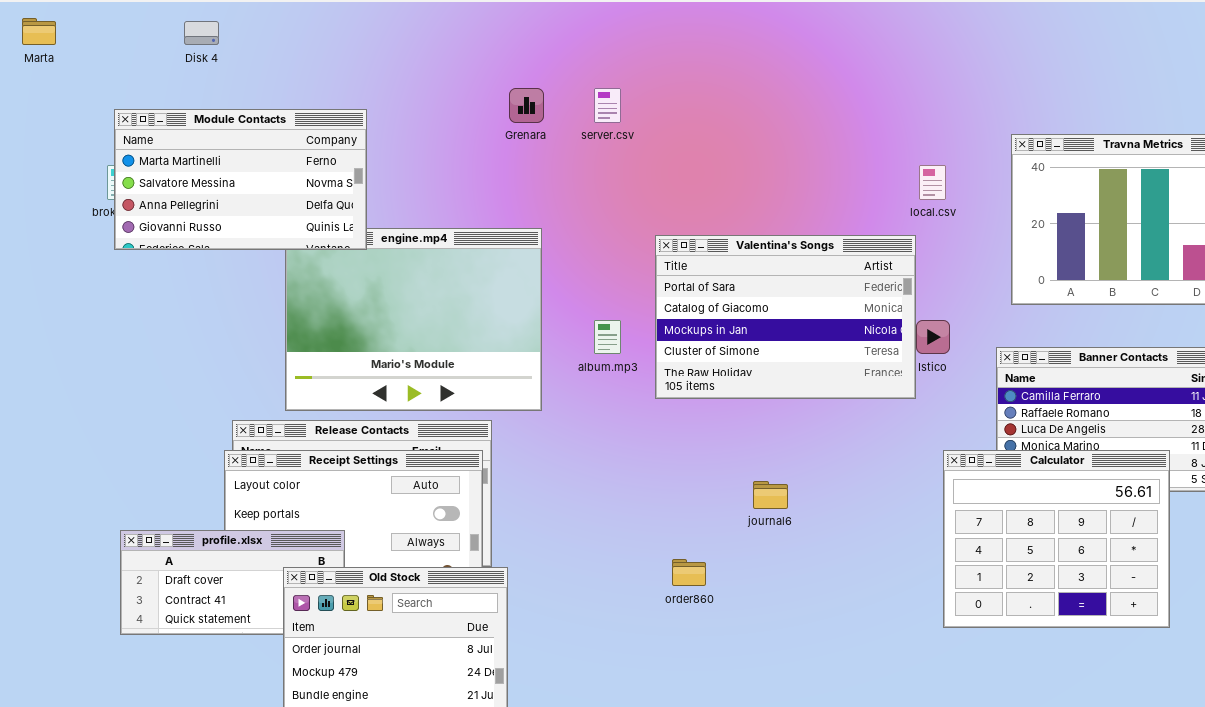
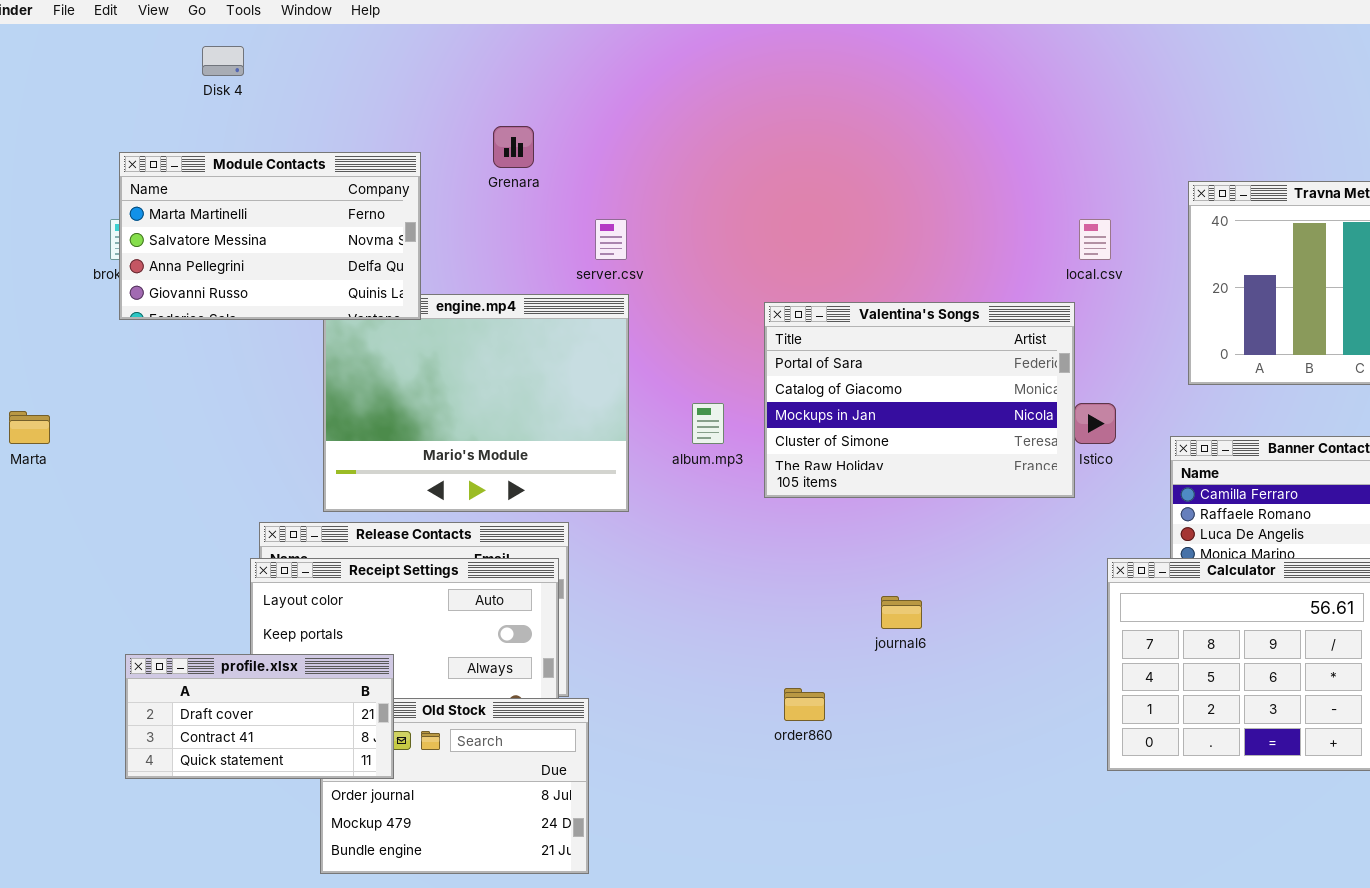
Marta: [22,18,56,45] -> [9,411,50,444], moved
Grenara: [509,88,544,123] -> [493,126,534,168], moved
server.csv: [594,88,621,123] -> [595,219,627,260], moved
profile.xlsx: [120,530,345,635] -> [125,654,394,779], raised

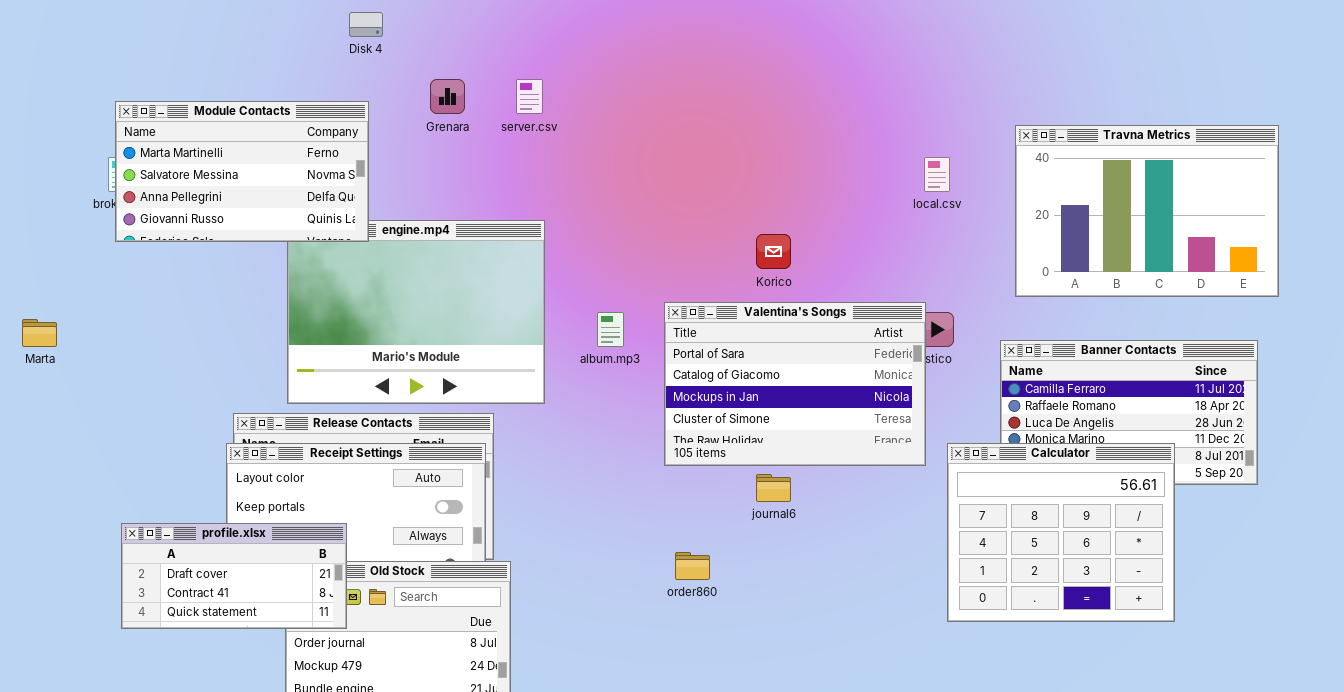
Disk 4: [202,46,244,76] -> [349,12,383,37], moved
server.csv: [595,219,627,260] -> [516,79,543,114], moved
Valentina's Songs: [764,302,1075,498] -> [664,302,926,466], moved

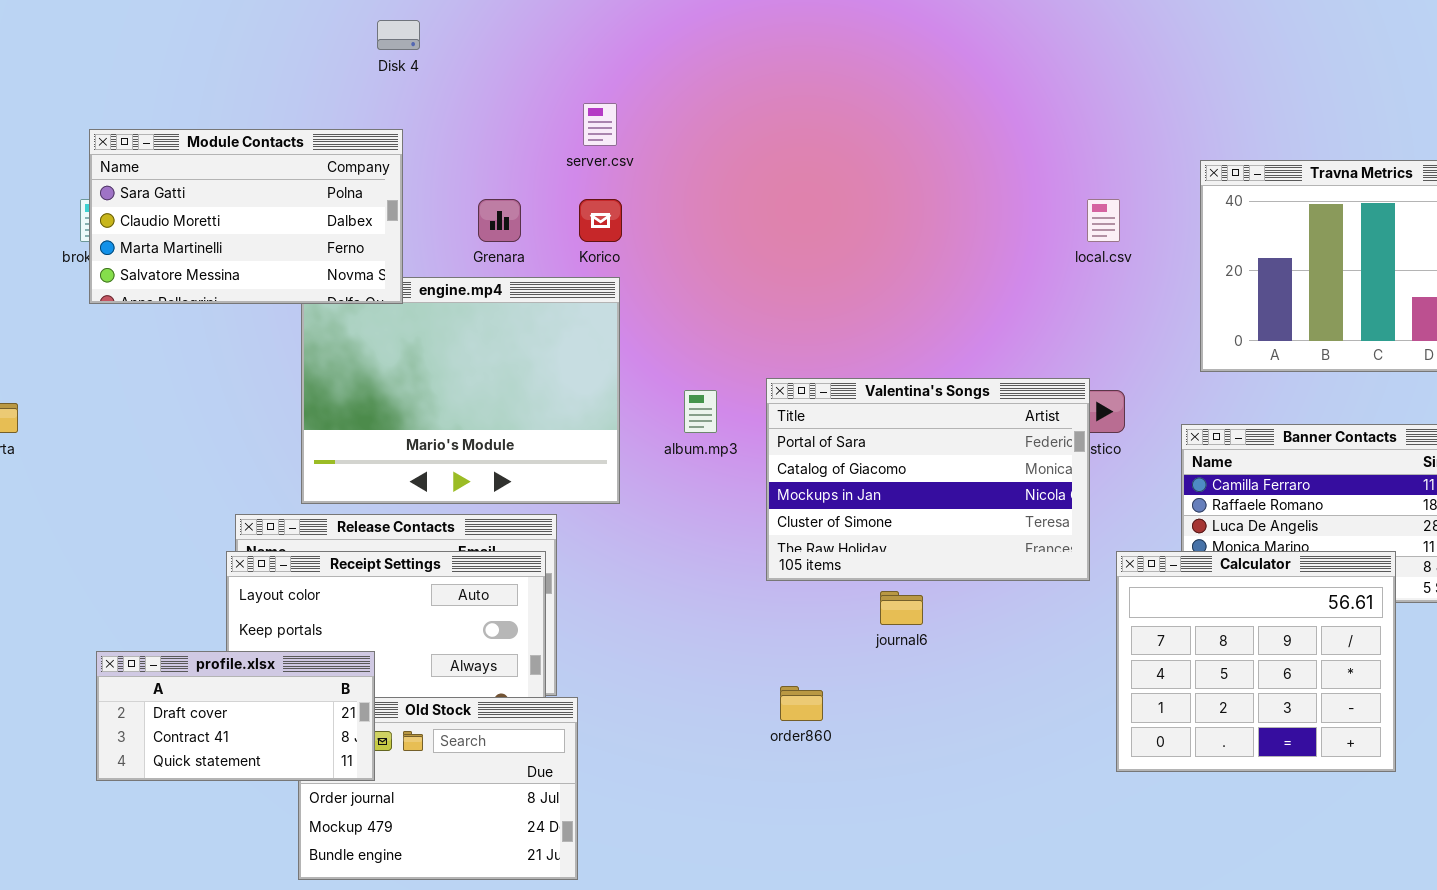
Grenara: [430,79,465,114] -> [478,199,521,242], moved
Module Contacts: [115,101,369,242] -> [89,129,403,304], scrolled up 2 rows
Korico: [756,234,791,269] -> [579,199,622,242], moved

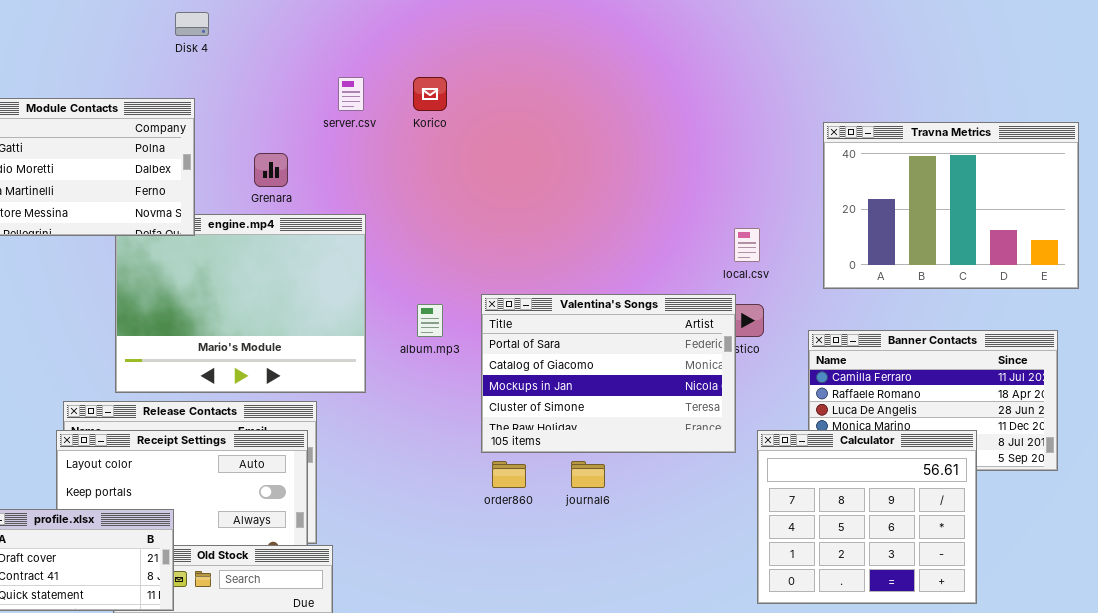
Korico: [579,199,622,242] -> [413,77,447,111], moved
local.csv: [1087,199,1120,242] -> [734,228,760,262], moved
order860: [780,686,823,721] -> [492,461,526,488], moved

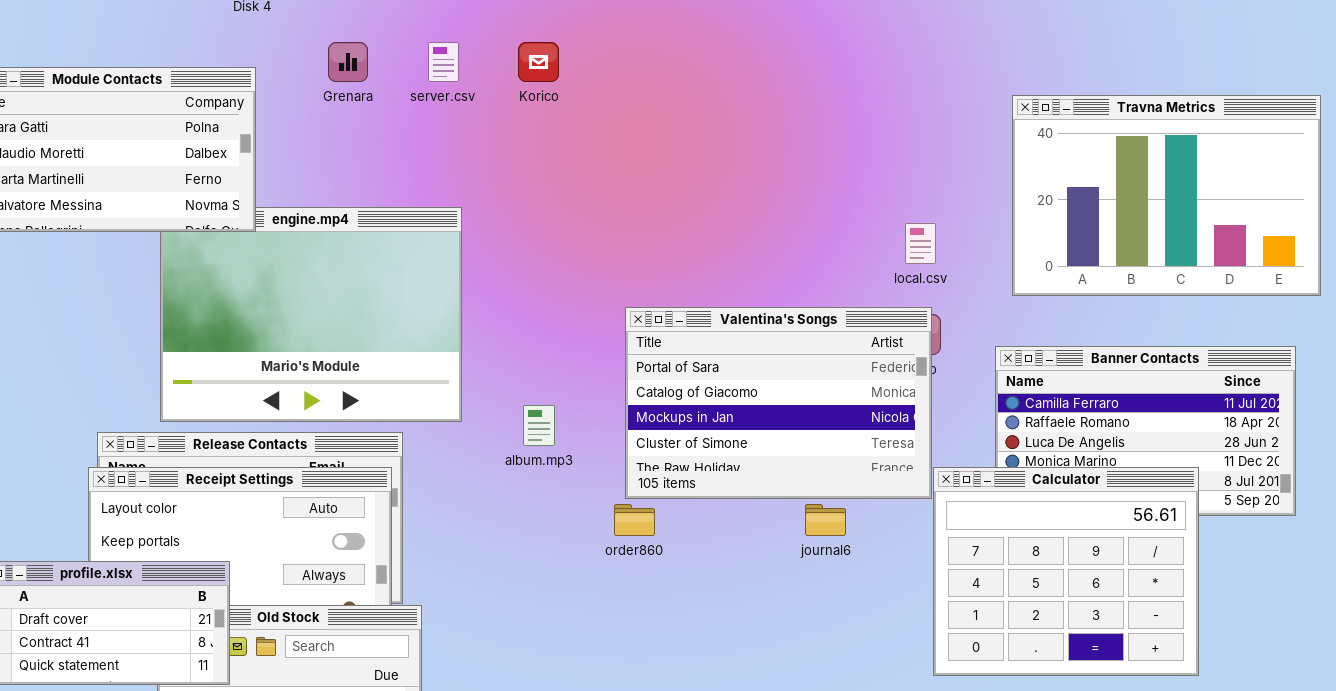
Grenara: [254,153,288,187] -> [328,42,368,82], moved
Valentina's Songs: [481,294,736,453] -> [625,307,932,499], moved
album.mp3: [417,304,443,337] -> [523,405,555,446], moved
journal6: [571,461,605,488] -> [805,504,846,536], moved

